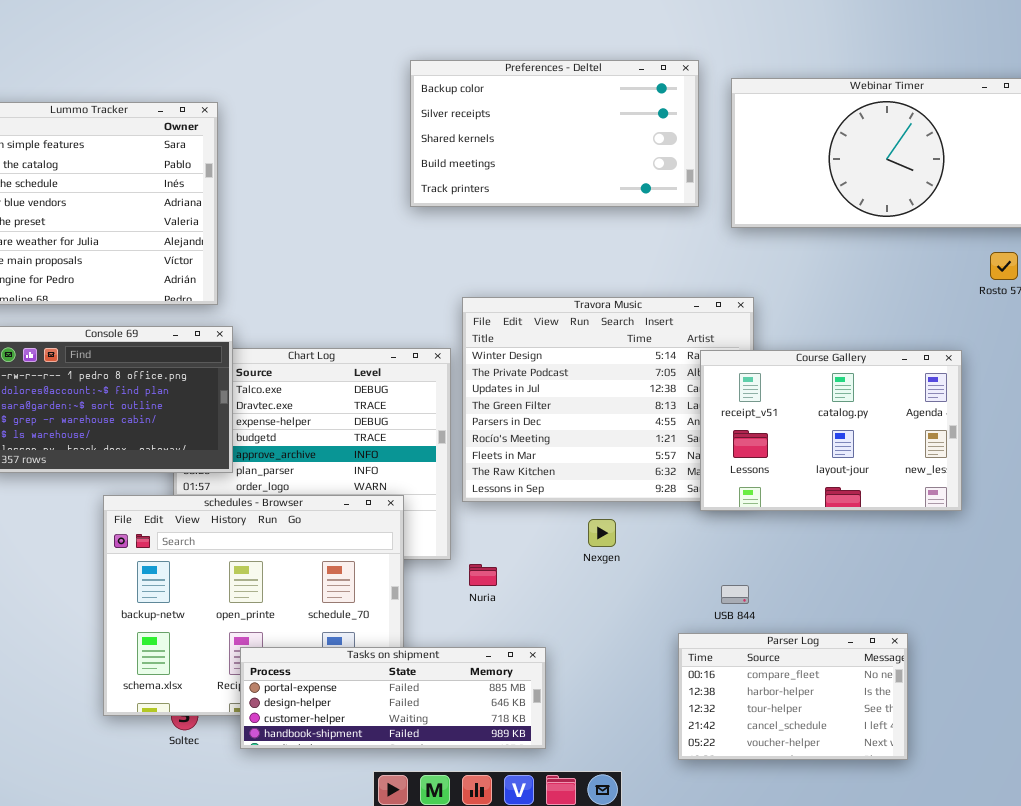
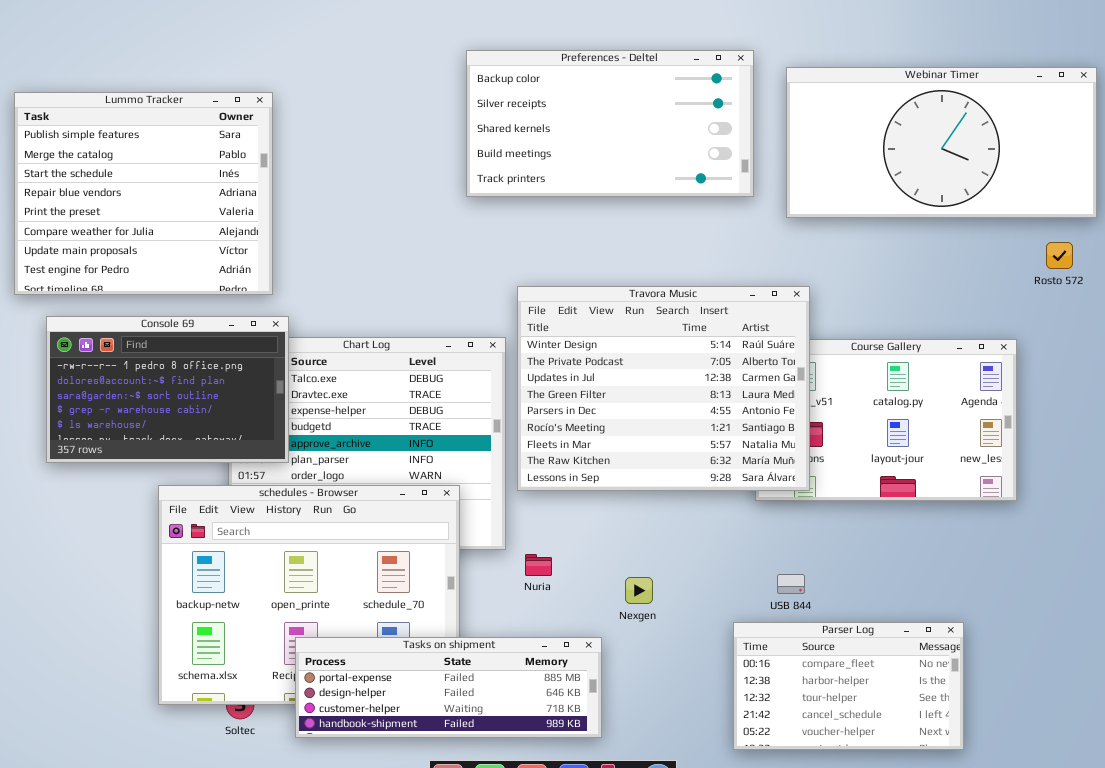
Travora Music: [462,297,754,502] -> [517,286,810,491], raised
Nexgen: [588,519,616,547] -> [625,577,653,604], moved

